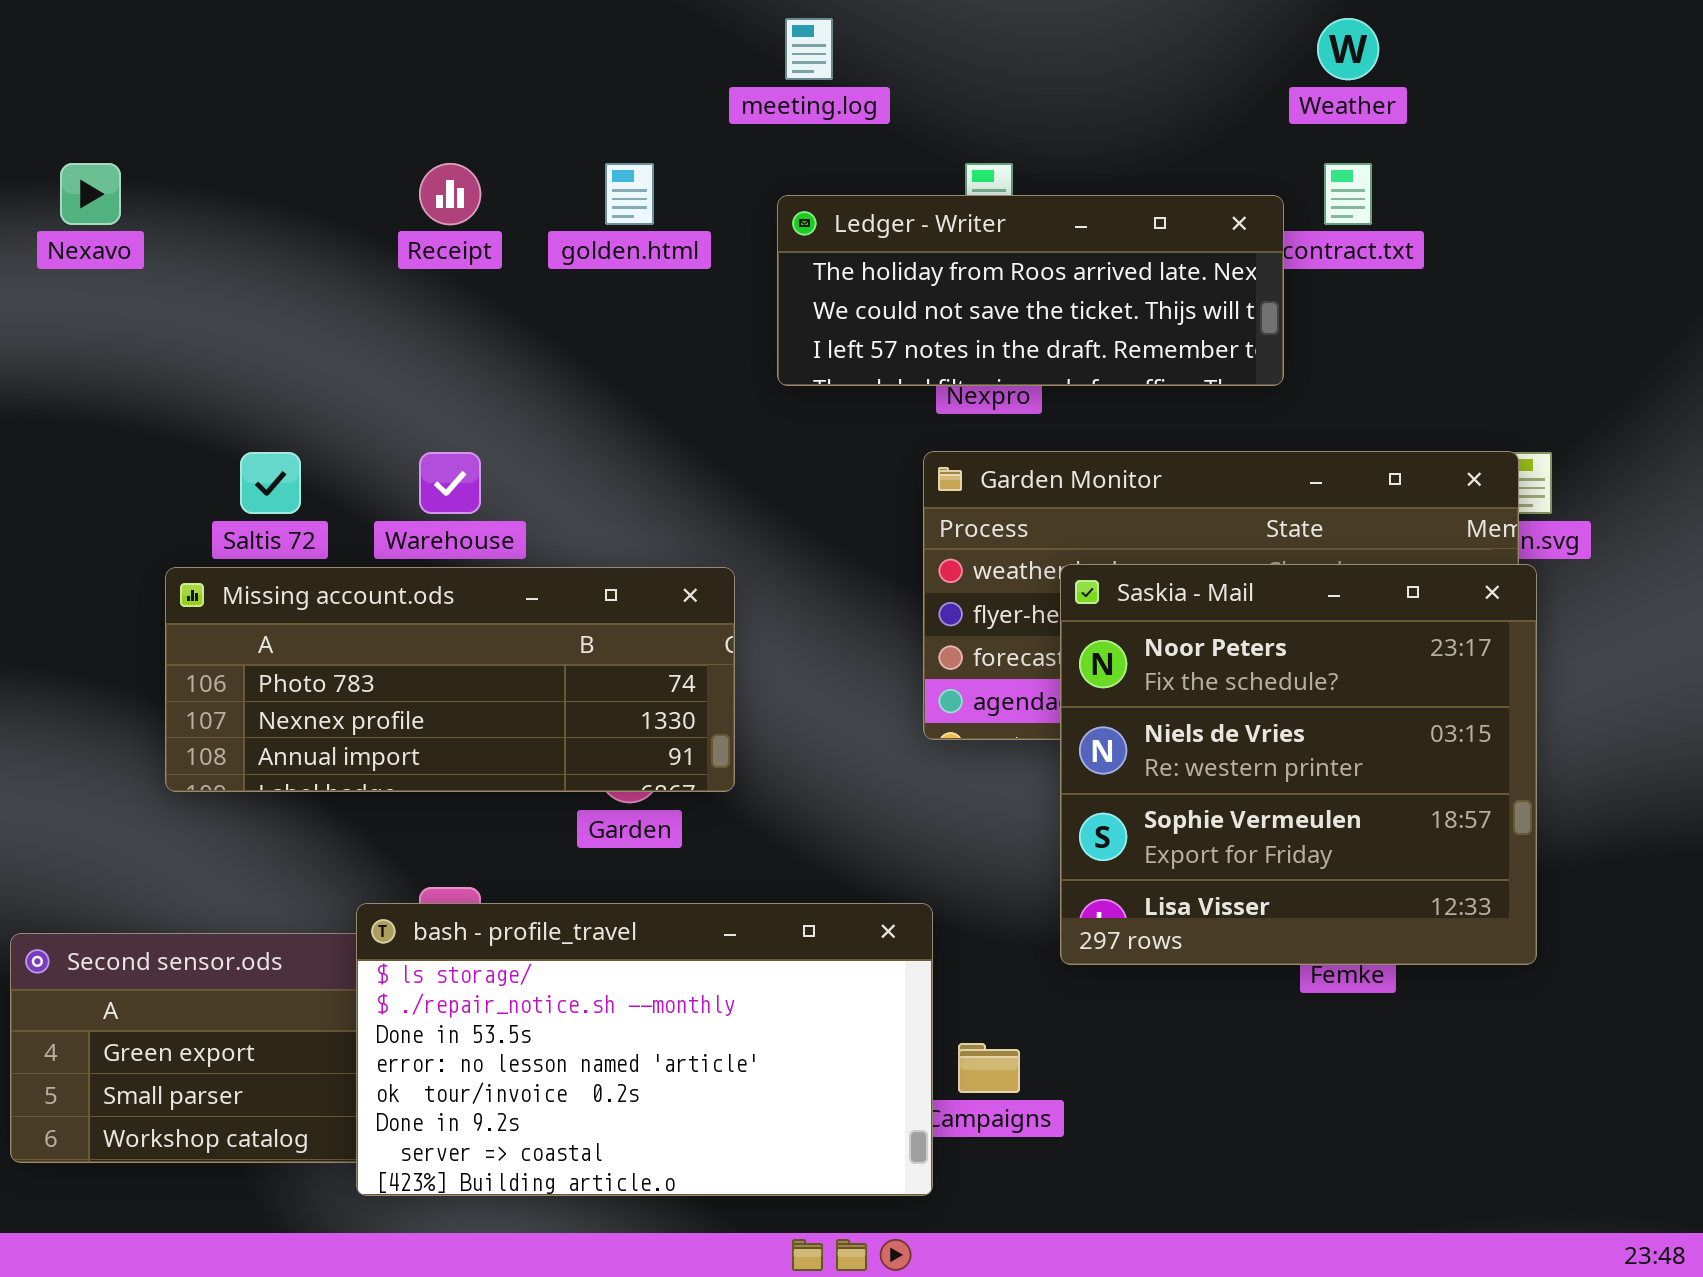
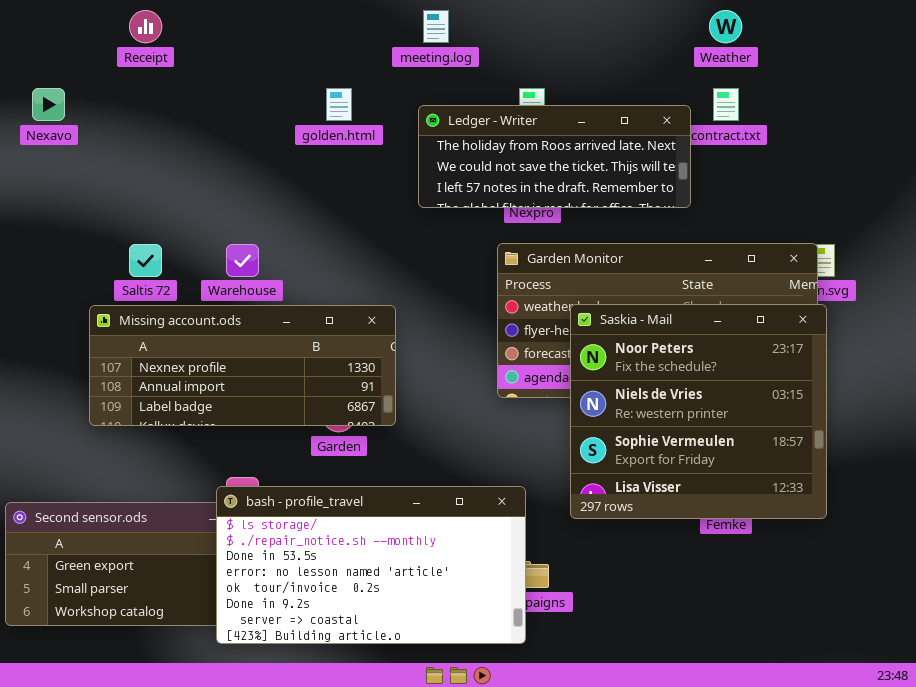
Receipt: [419,163,481,225] -> [129,10,162,43], moved
Missing account.ods: [165,567,735,792] -> [89,305,396,426], scrolled down 1 row
bash - profile_travel: [356,903,933,1196] -> [216,486,526,644], moved

